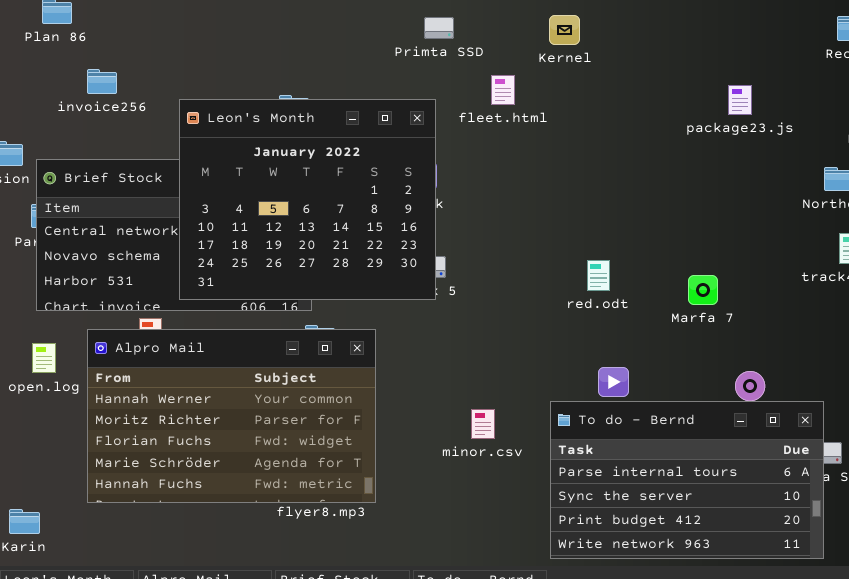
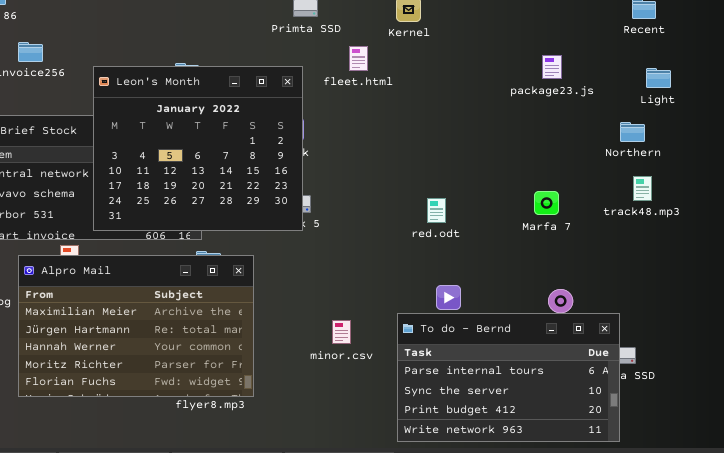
Marfa 7: [688,275,718,305] -> [534,191,559,215], moved
Alpro Mail: [87,329,376,503] -> [18,255,254,397], scrolled up 2 rows

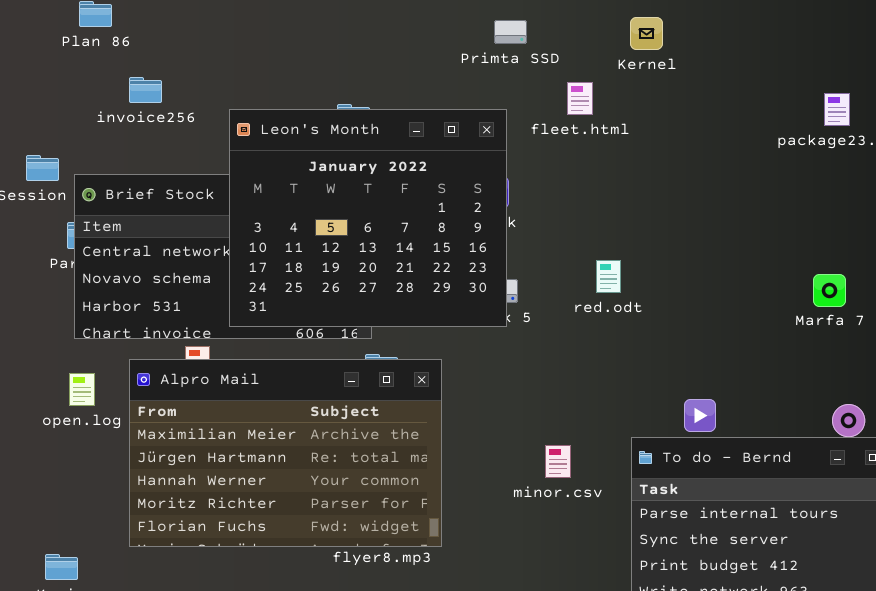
red.odt: [427,198,446,223] -> [596,260,621,293], moved

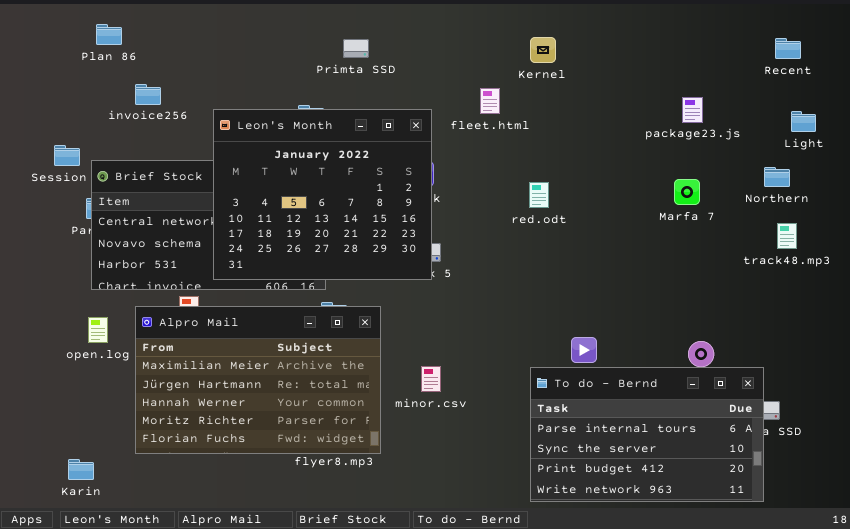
Primta SSD: [494,20,527,44] -> [343,39,369,58], moved
red.odt: [596,260,621,293] -> [529,182,549,208], moved
Marfa 7: [813,274,846,307] -> [674,179,700,205], moved
minor.csv: [545,445,571,478] -> [421,366,441,392], moved

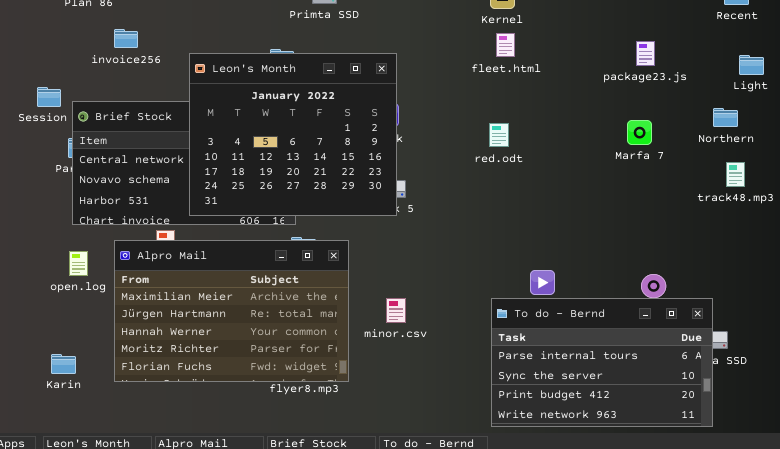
fleet.html: [480,88,500,114] -> [496,33,515,57], moved
Karin: [68,459,94,480] -> [51,354,76,374], moved

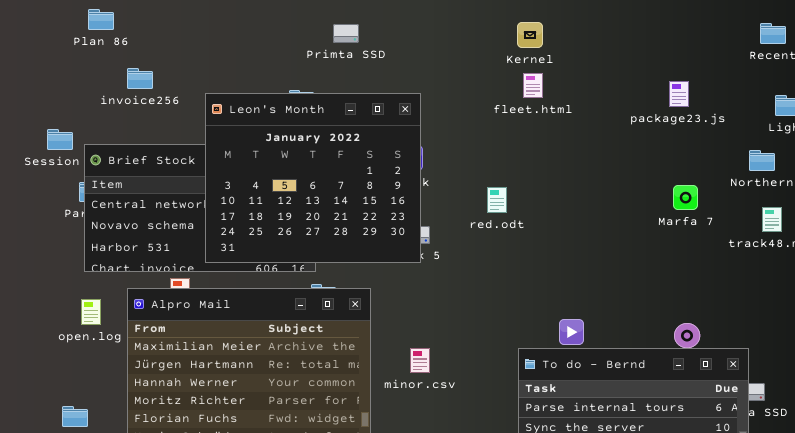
Marfa 7: [627,120,652,145] -> [673,185,698,210], moved
red.odt: [489,123,509,147] -> [487,187,507,213], moved

